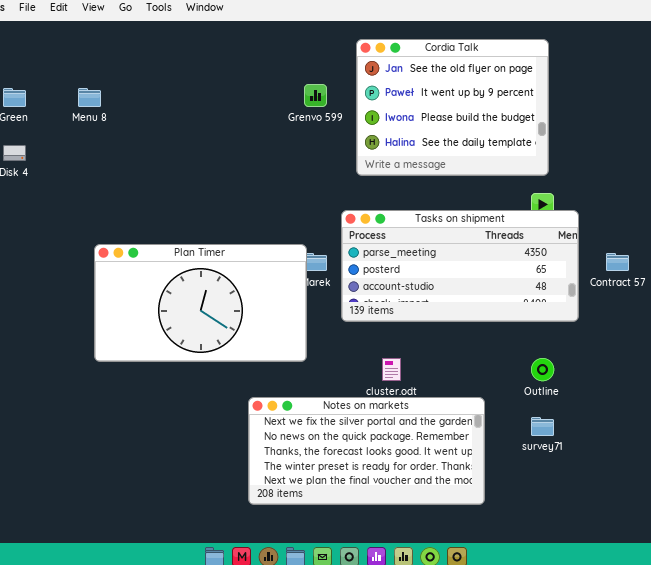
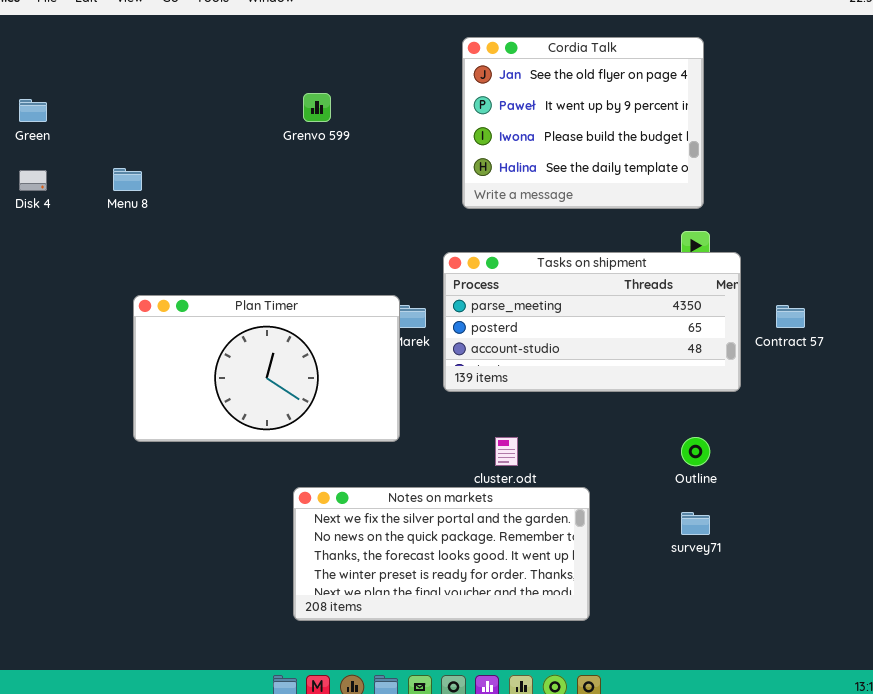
Grenvo 599: [304,84,327,107] -> [303,93,331,122], moved
Menu 8: [78,88,101,107] -> [113,168,142,191], moved
Notes on markets: [248,397,485,505] -> [293,487,590,621], moved

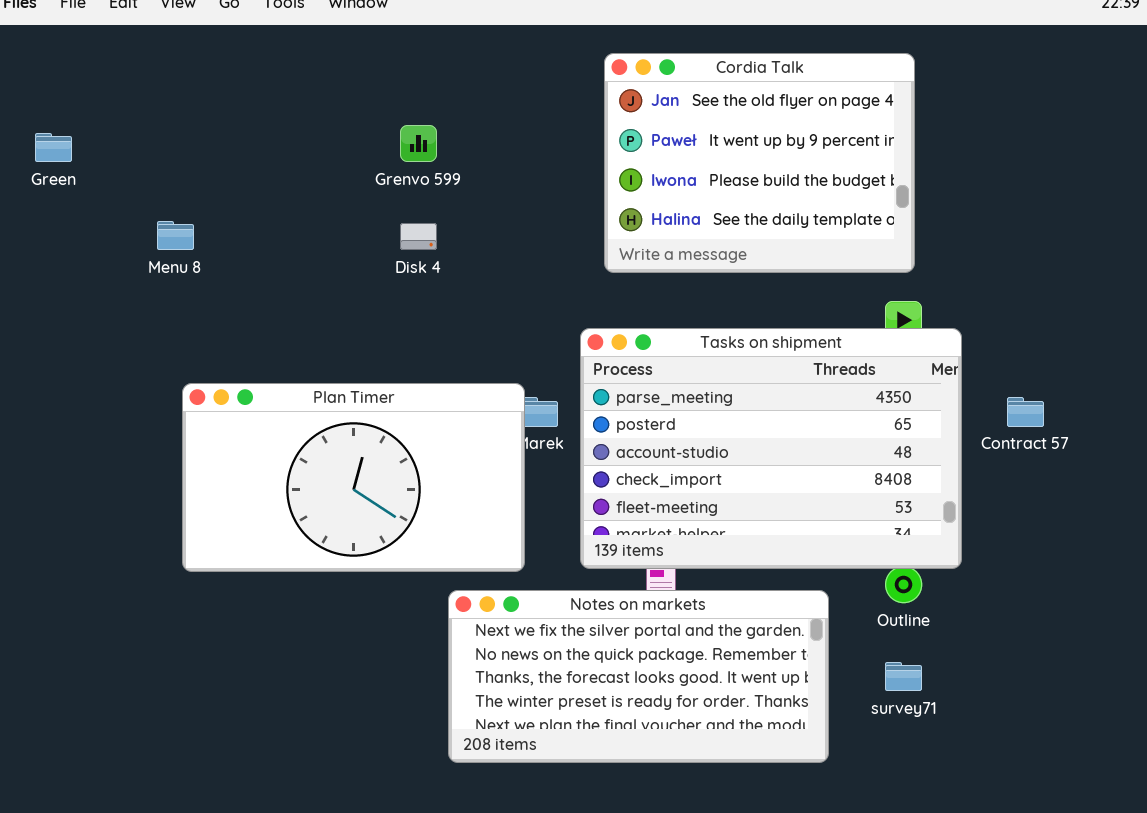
Disk 4: [19,170,47,191] -> [400,223,437,250], moved
Tasks on shipment: [443,252,741,392] -> [580,328,962,569], resized
Notes on markets: [293,487,590,621] -> [448,590,829,763], moved

